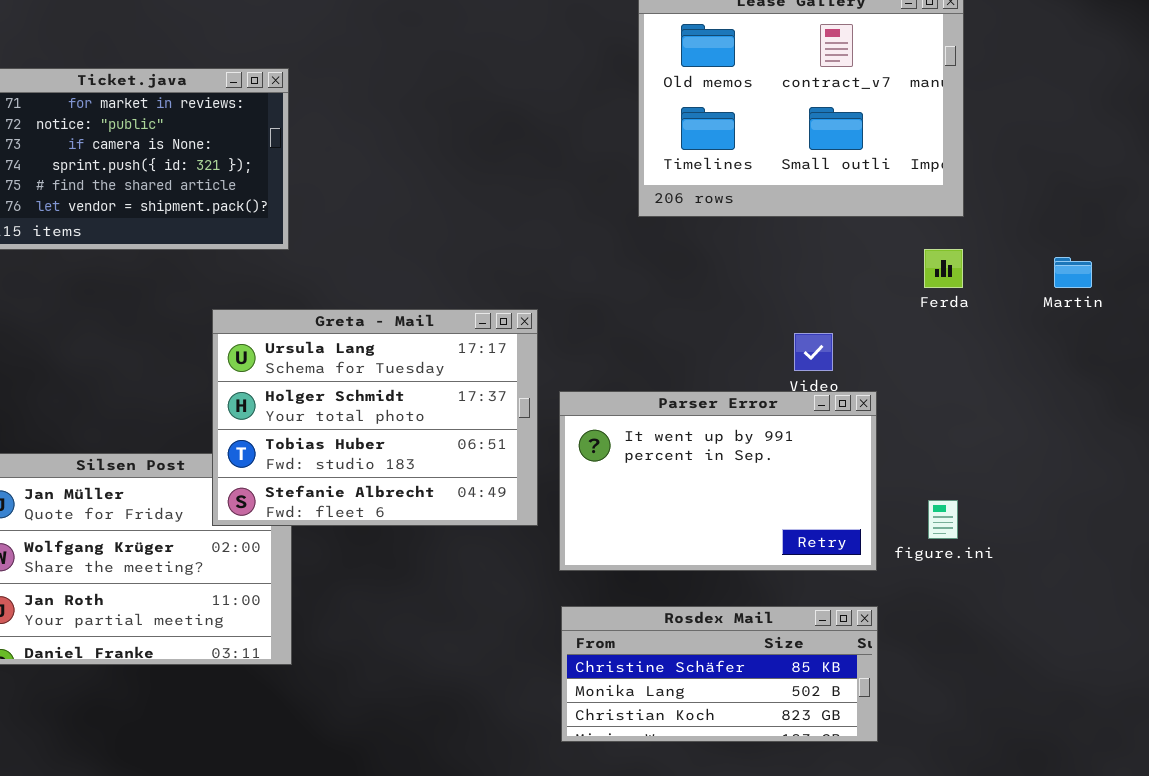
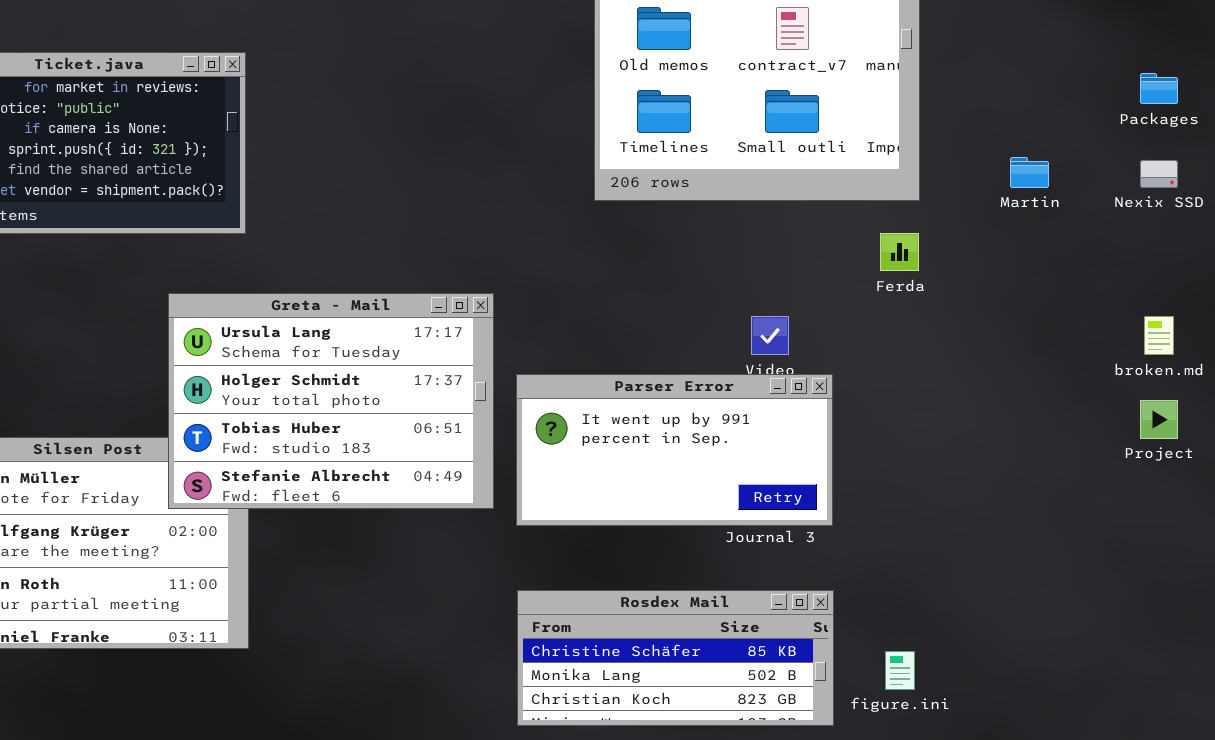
Martin: [1054,257,1092,288] -> [1010,157,1049,188], moved
Parser Error: [559,391,877,571] -> [516,374,833,526], resized
figure.ini: [928,500,958,539] -> [885,651,915,690], moved

